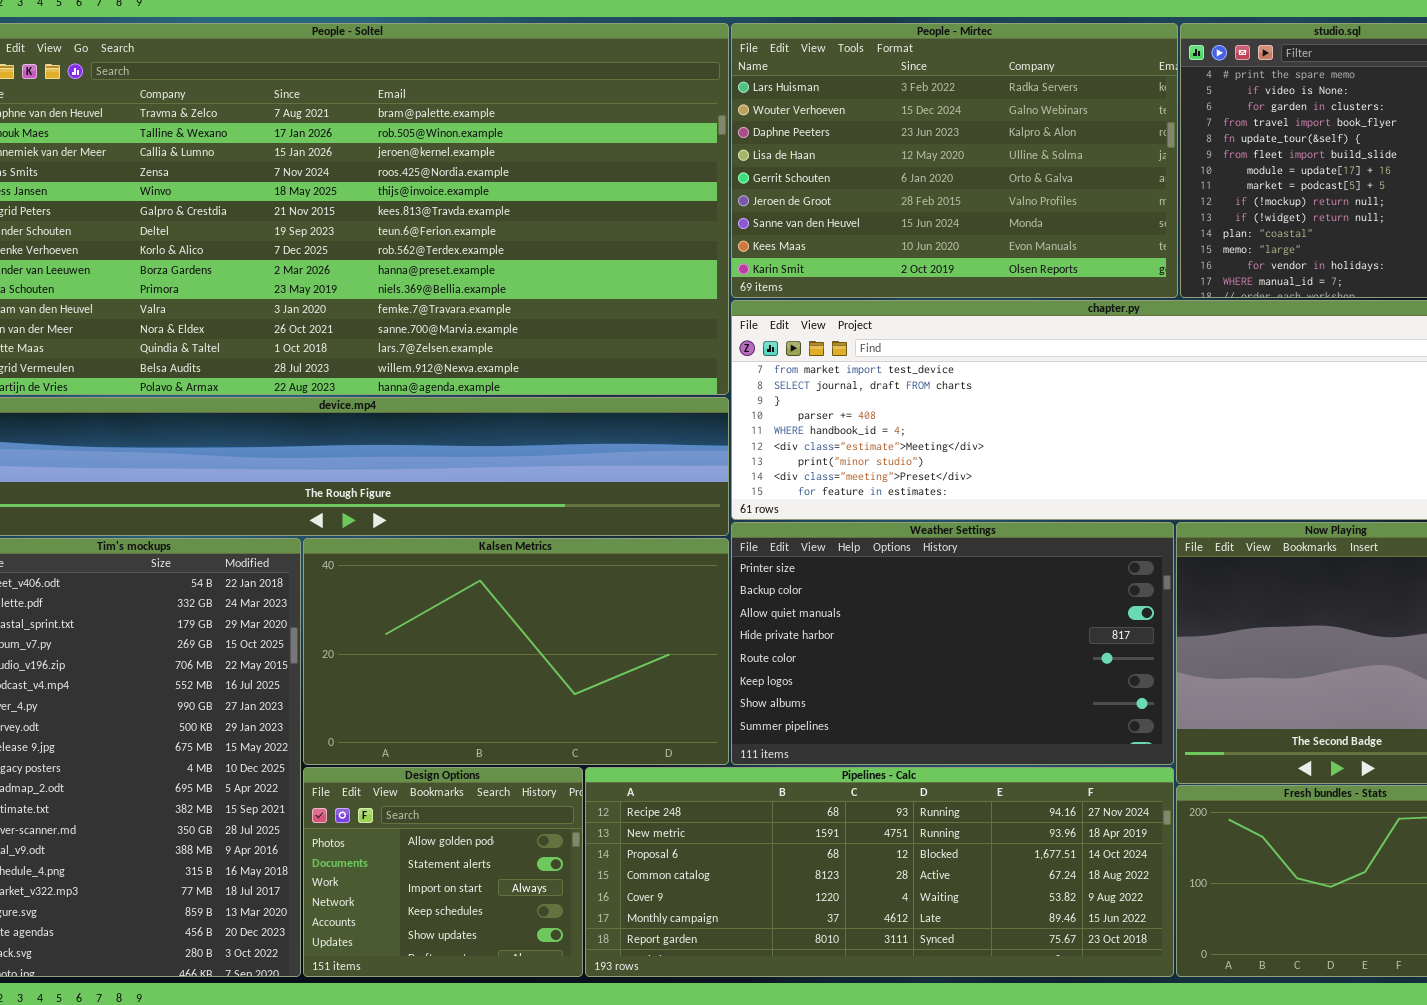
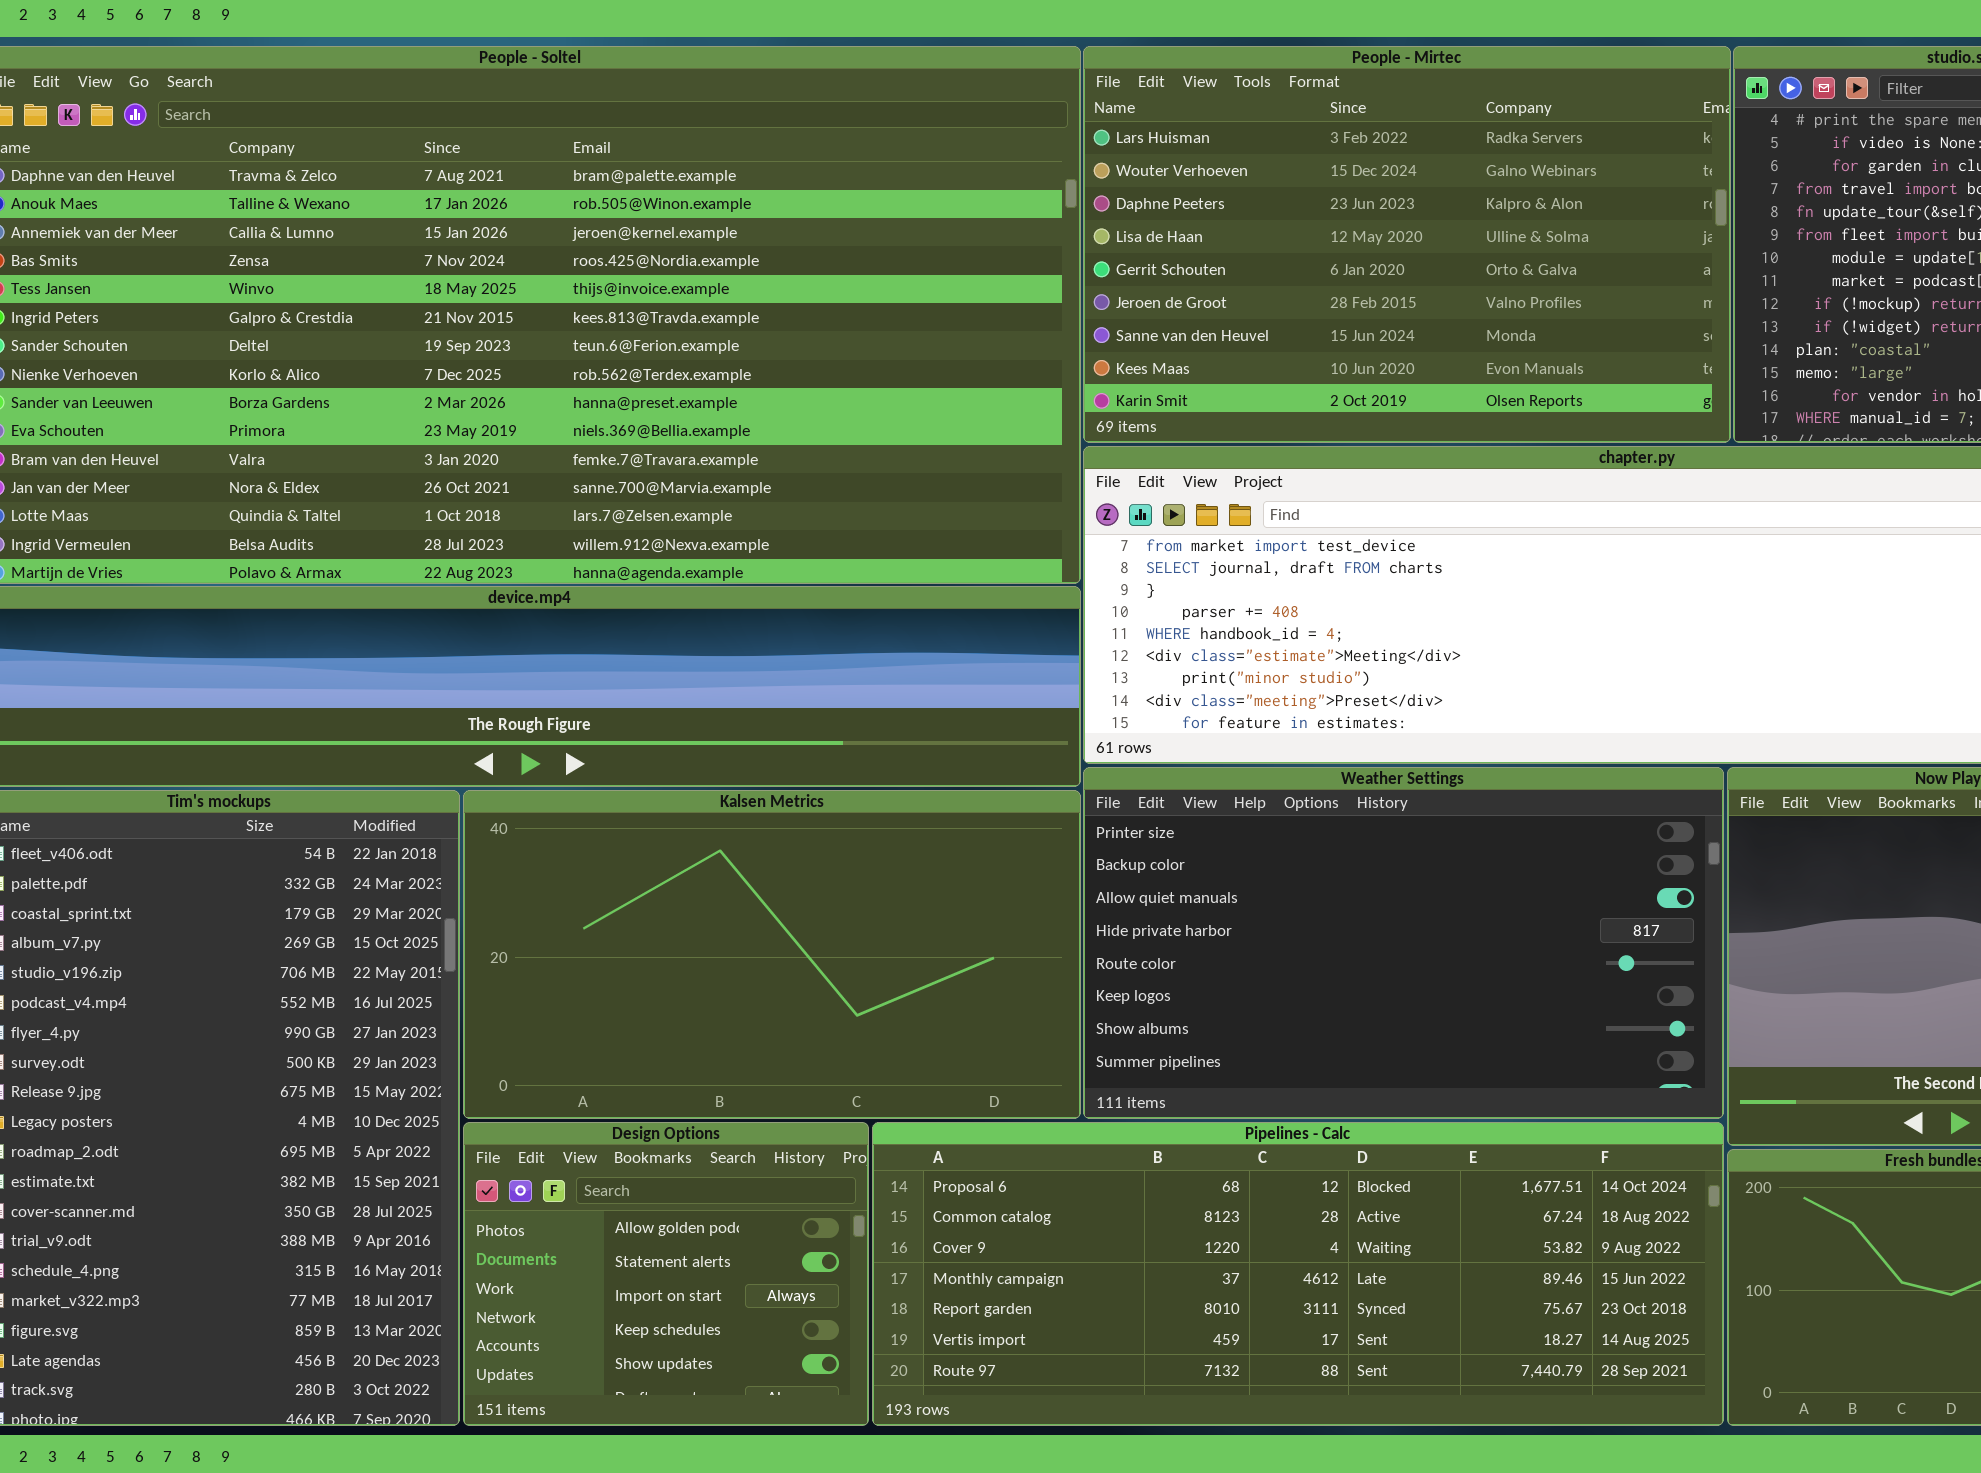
Pipelines - Calc: [585,767,1174,977] -> [872,1122,1724,1426], scrolled down 2 rows

